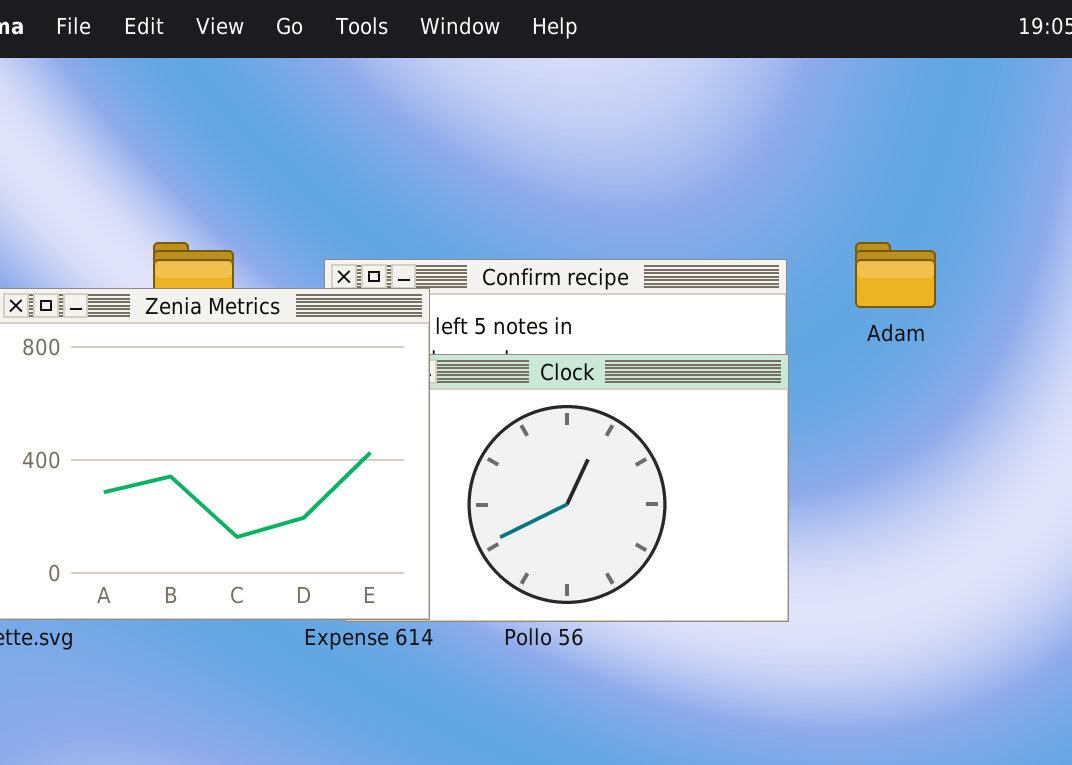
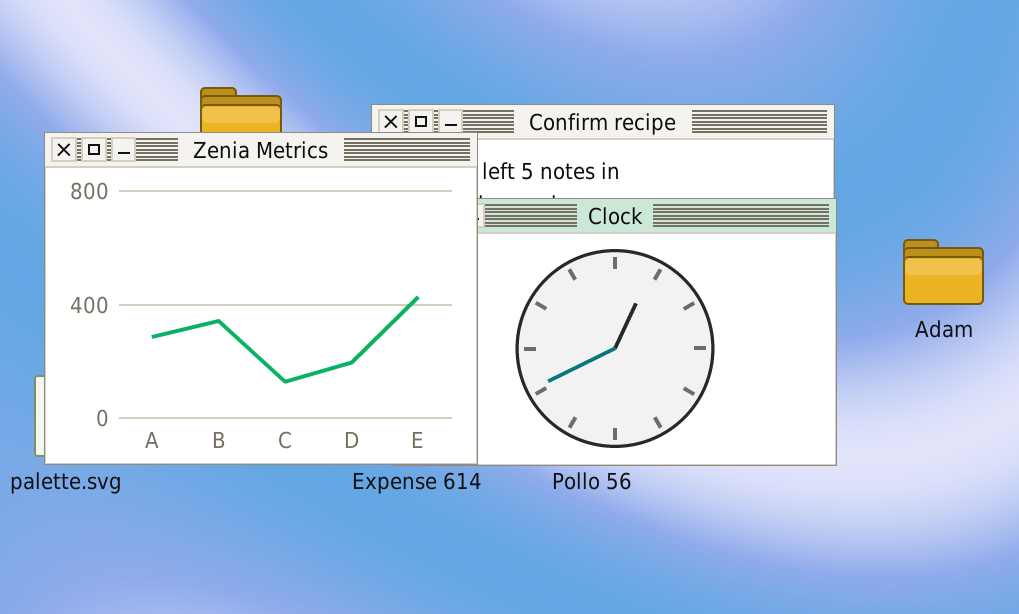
Adam: [855,242,936,308] -> [903,239,984,305], moved

